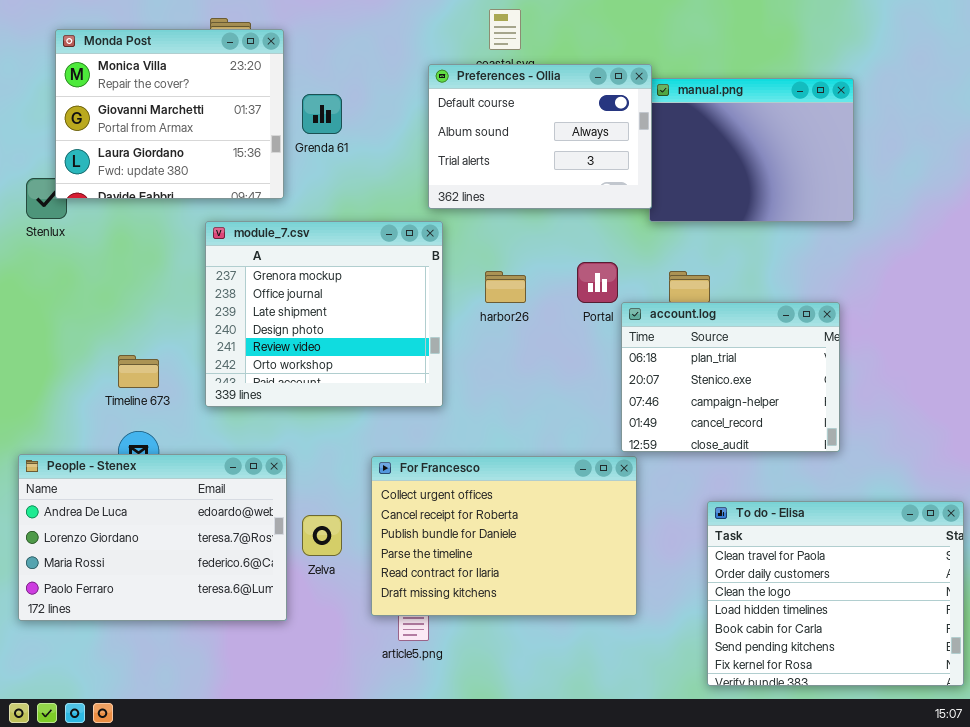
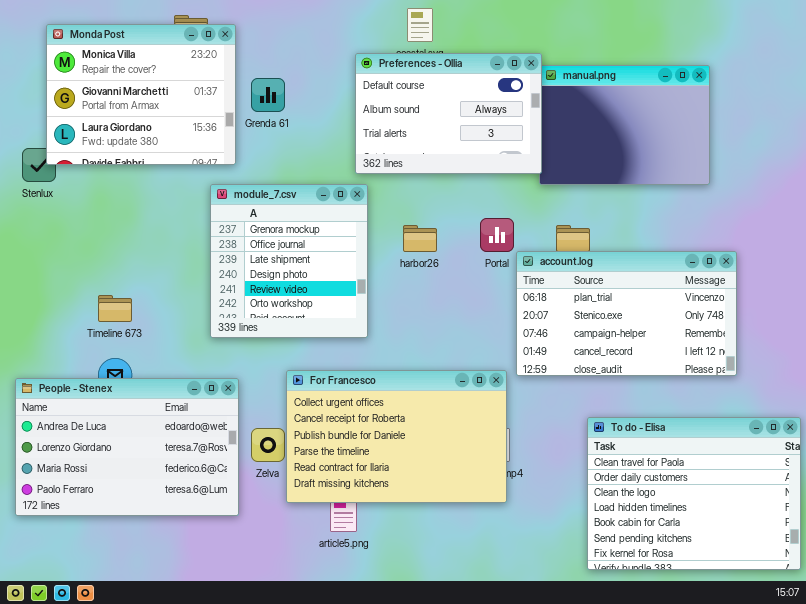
module_7.csv: [205,221,443,407] -> [210,184,368,338], resized
account.log: [621,302,840,452] -> [516,251,737,376], resized
For Francesco: [371,456,637,616] -> [286,370,507,503], moved

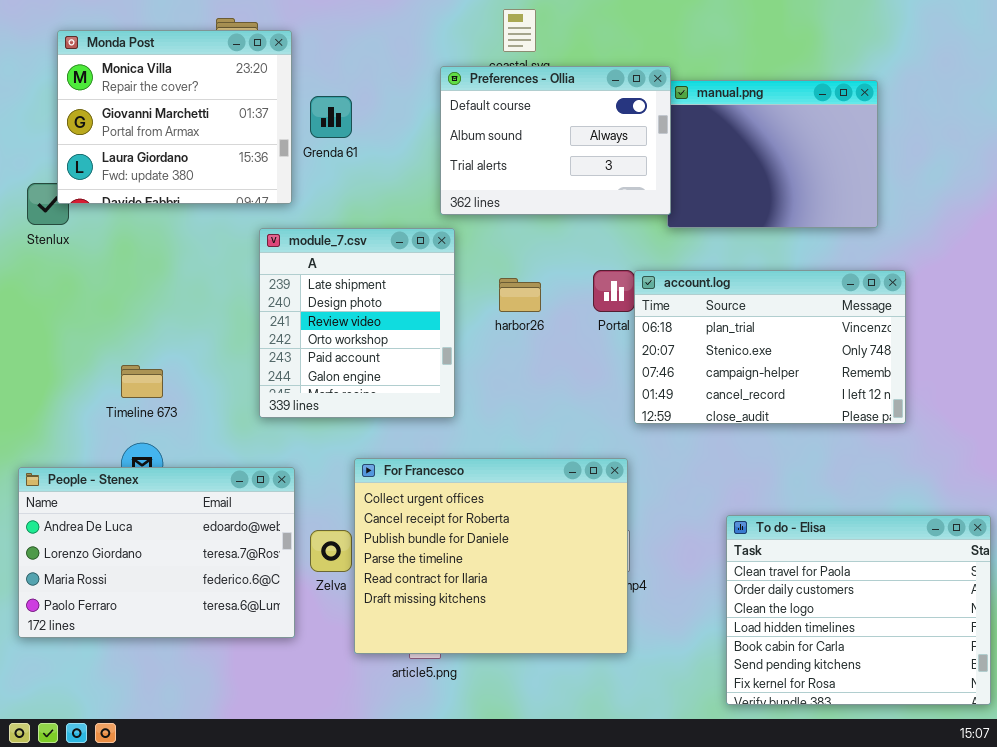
module_7.csv: [210,184,368,338] -> [259,228,455,418], scrolled down 2 rows
account.log: [516,251,737,376] -> [634,270,906,424], moved
For Francesco: [286,370,507,503] -> [354,458,628,654], resized

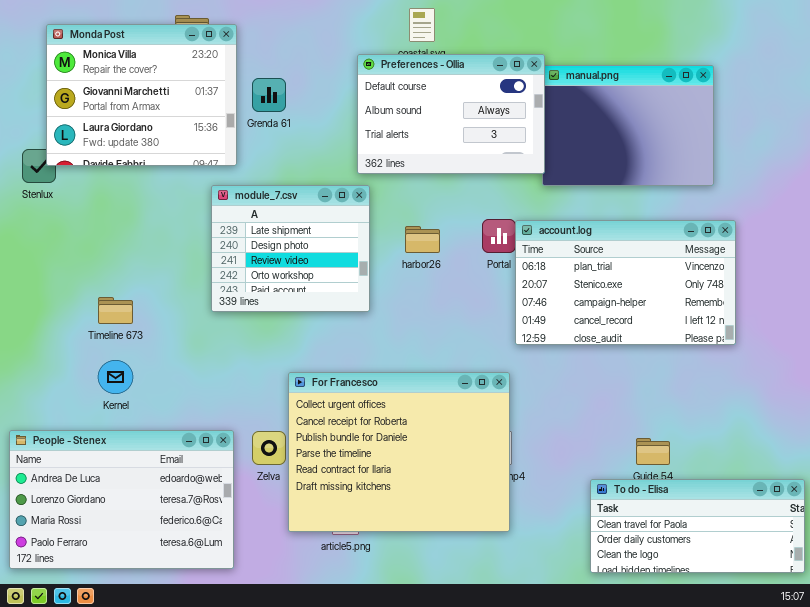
module_7.csv: [259,228,455,418] -> [211,185,370,312], resized
People - Stenex: [18,467,295,638] -> [9,430,234,569], moved
To do - Elisa: [726,515,991,705] -> [590,479,805,573], resized

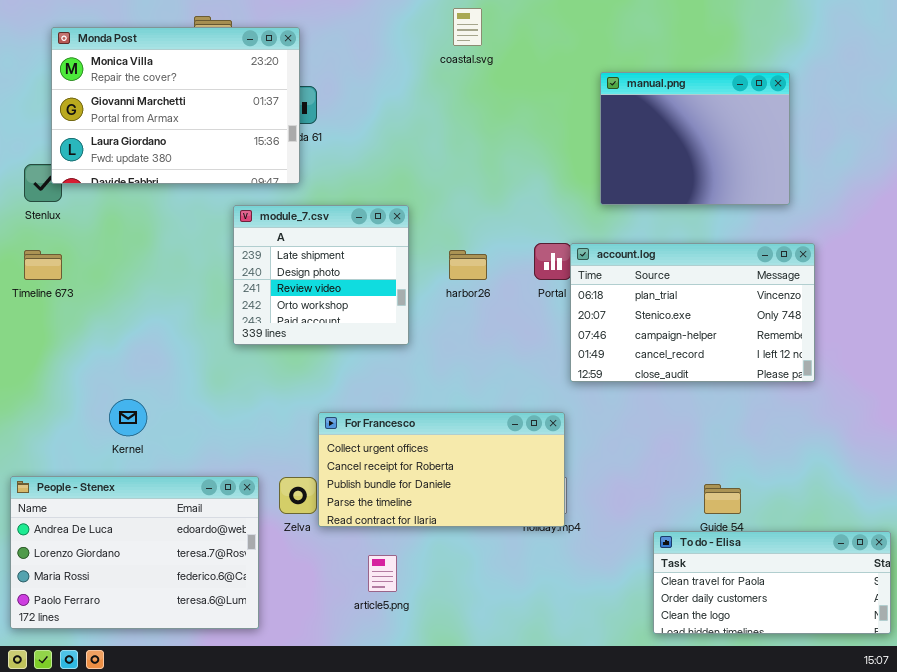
Monda Post: [46,24,237,166] -> [51,27,300,184], resized
Preferences - Ollia: [357,54,545,174] -> none, closed
Timeline 673: [98,297,133,324] -> [24,250,62,280], moved
For Francesco: [288,372,510,532] -> [318,412,565,527], resized

